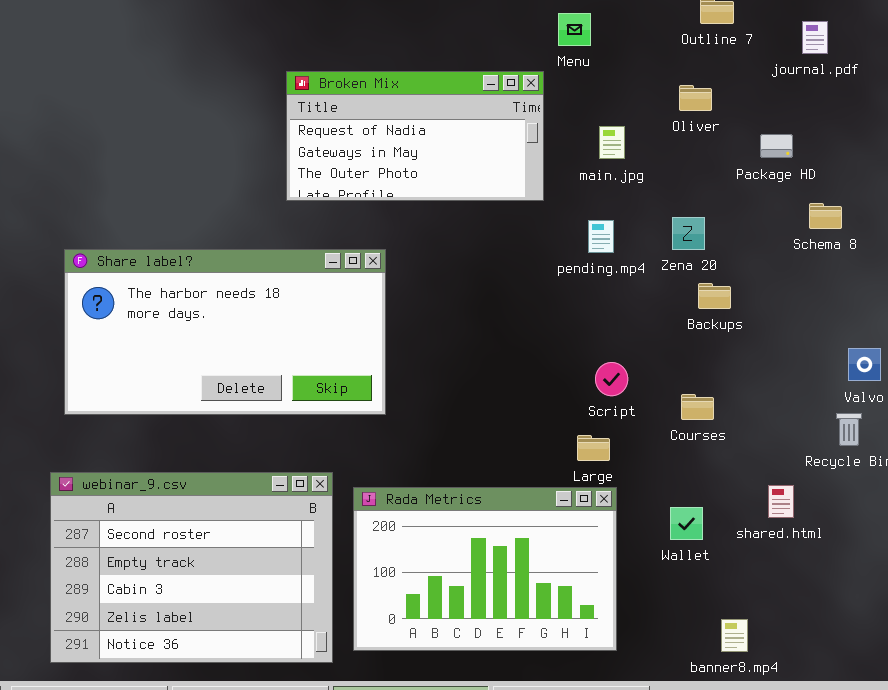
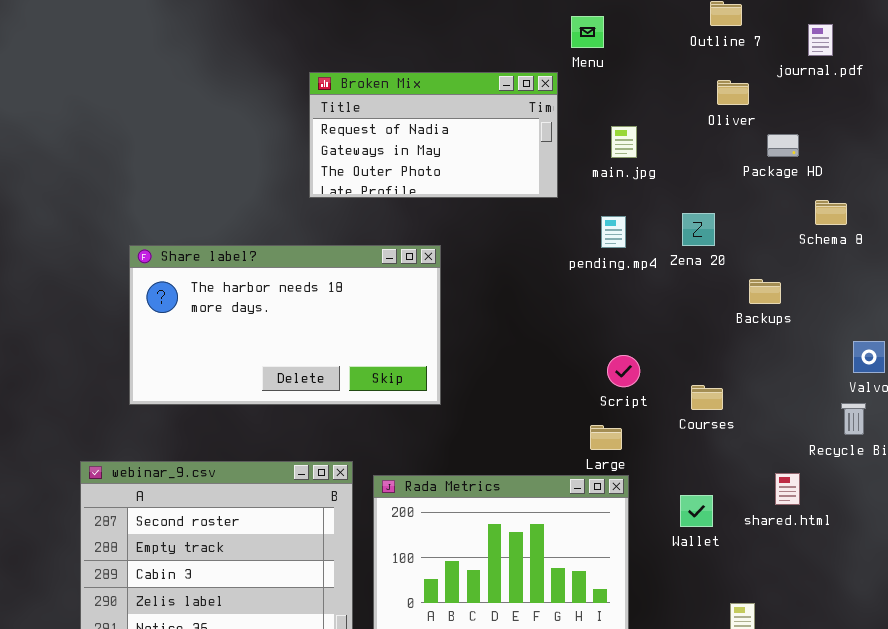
Oliver: [679,85,712,111] -> [717,80,749,105], moved
Share label?: [64,249,386,415] -> [129,245,441,405], moved
Backups: [698,283,731,309] -> [749,279,781,304], moved

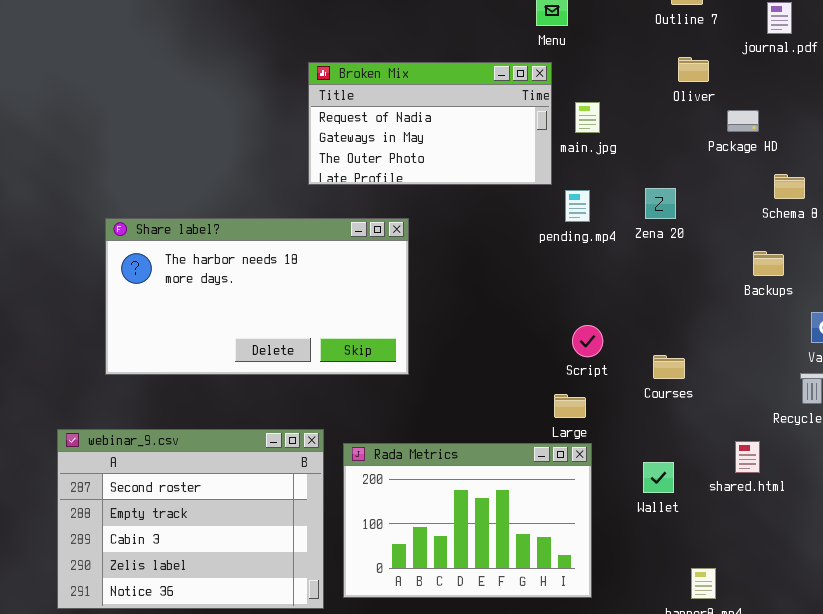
Broken Mix: [309,72,558,198] -> [308,62,552,185], moved
Backups: [749,279,781,304] -> [753,251,784,276], moved

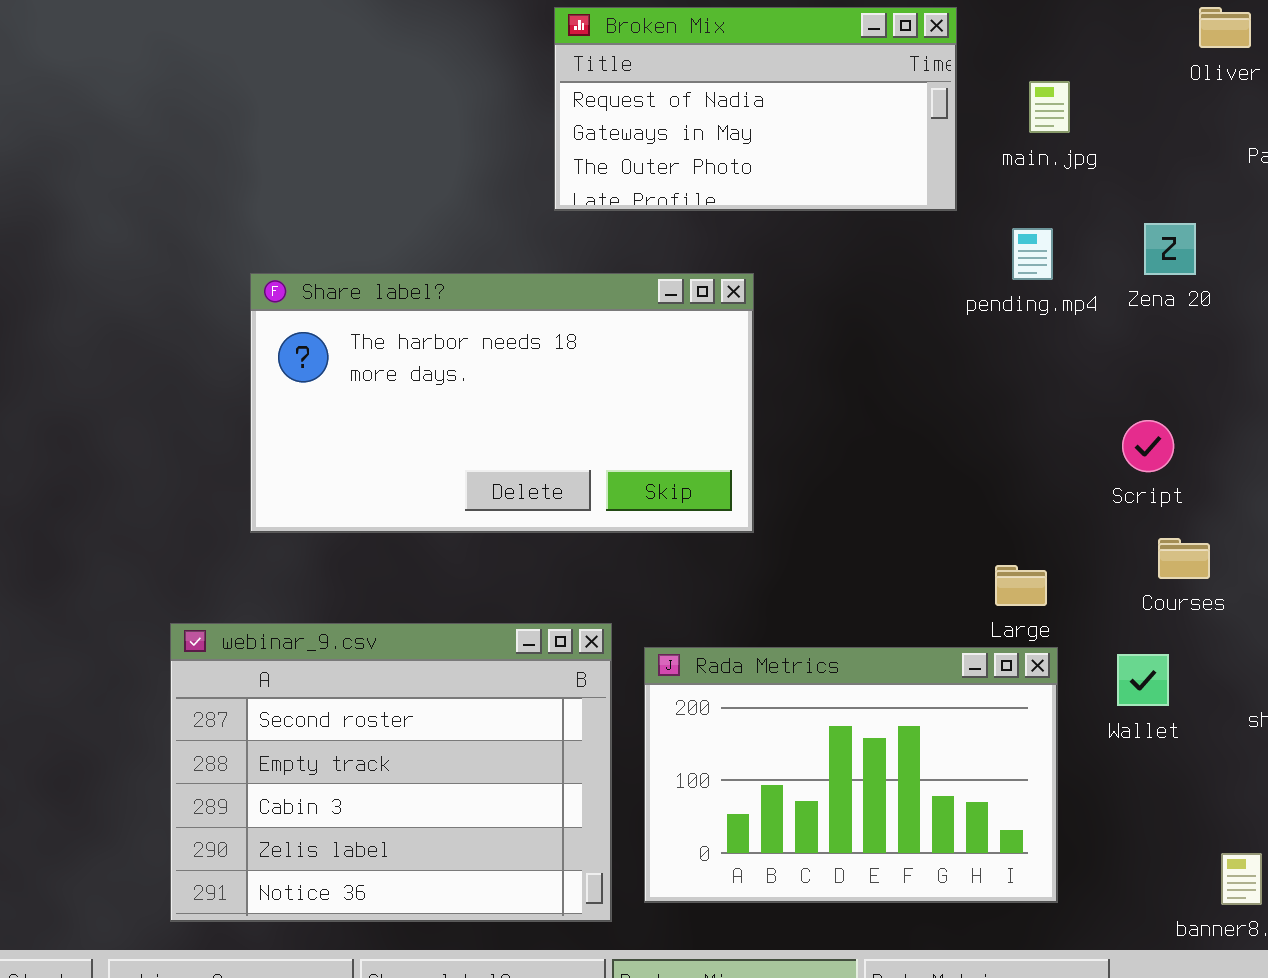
Broken Mix: [308,62,552,185] -> [554,7,957,211], moved
Script: [572,325,603,357] -> [1122,420,1174,472], moved
Courses: [653,355,685,379] -> [1158,538,1210,579], moved
Wallet: [643,462,674,493] -> [1117,654,1169,706], moved

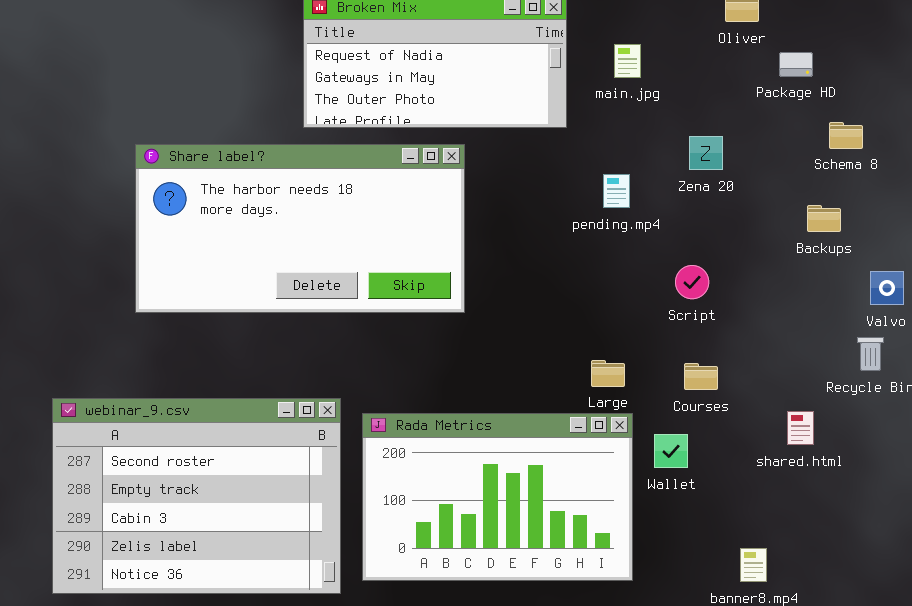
pending.mp4: [1012,228,1053,280] -> [603,174,630,208], moved
Share label?: [250,273,754,533] -> [135,144,465,313], moved
Courses: [1158,538,1210,579] -> [684,363,718,390], moved
Wallet: [1117,654,1169,706] -> [654,434,688,468], moved

